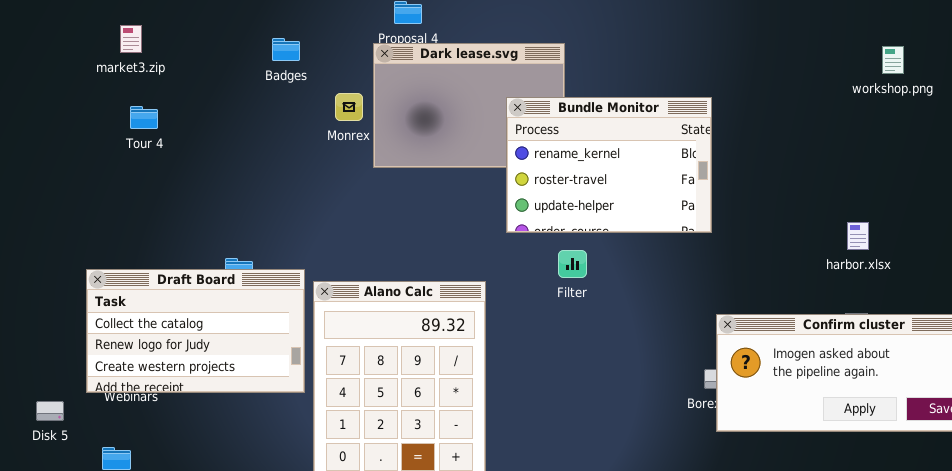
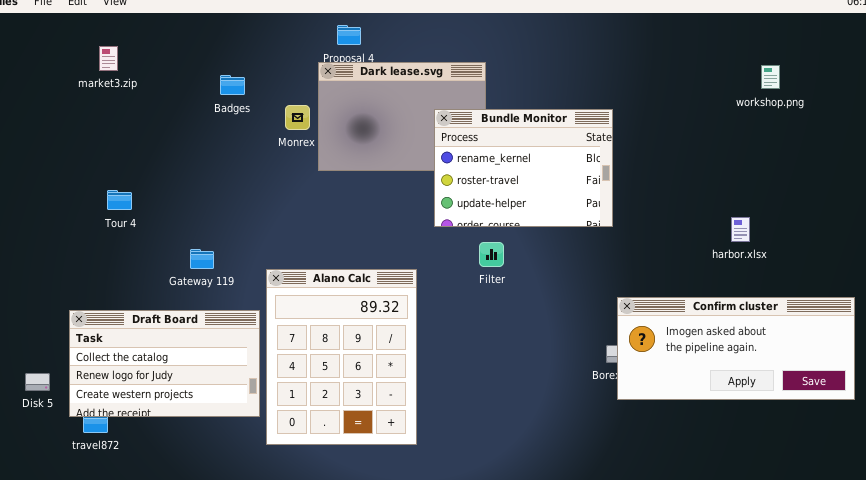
Badges: [272,38,300,61] -> [220,75,245,95], moved
Tour 4: [130,106,158,129] -> [107,190,132,210], moved
Draft Board: [86,269,305,393] -> [69,310,260,417], moved

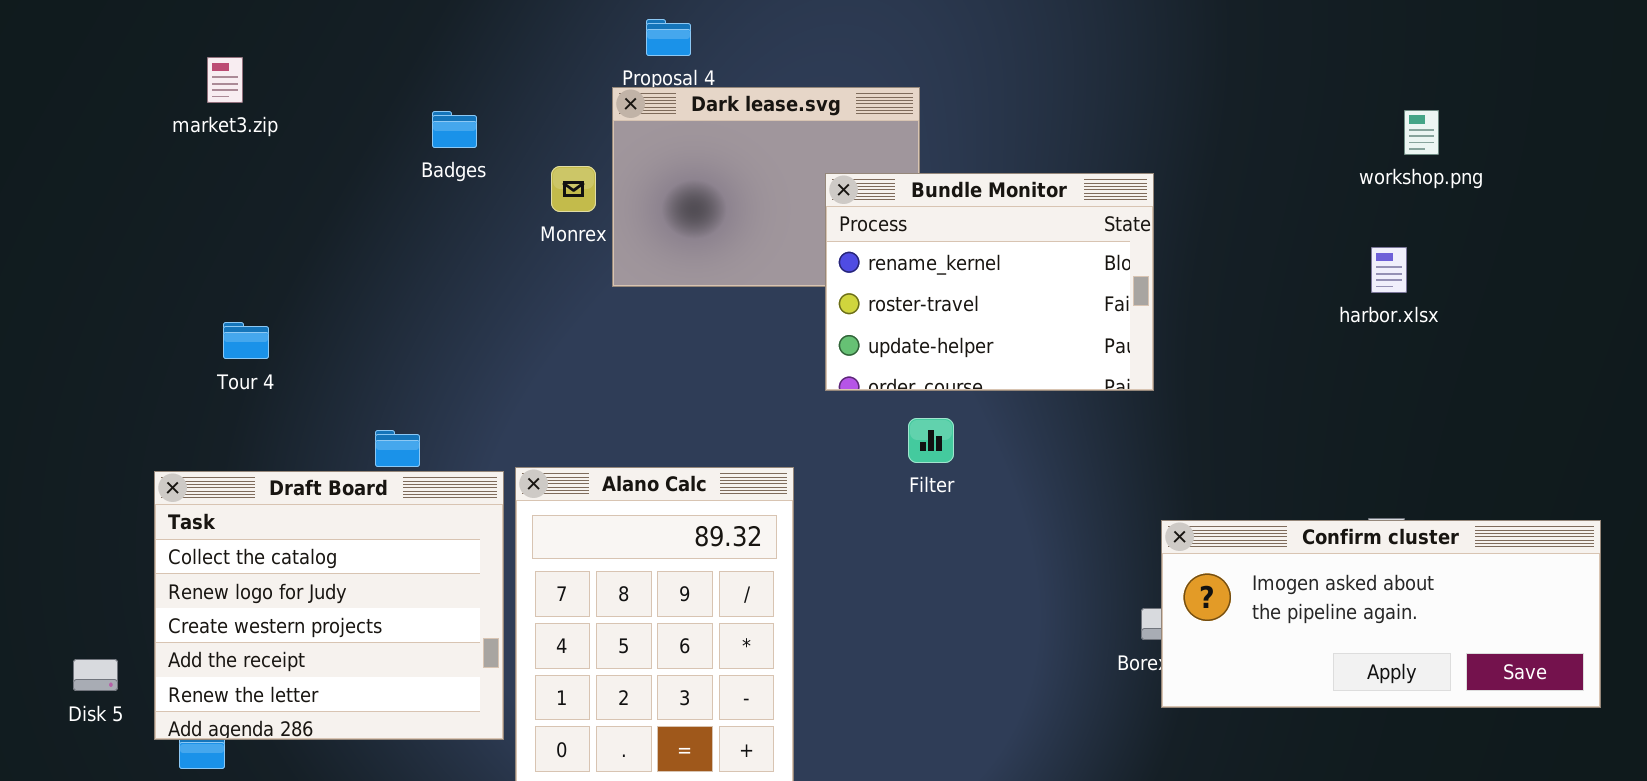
workshop.png: [761,65,780,89] -> [1404,110,1439,155], moved
harbor.xlsx: [731,217,750,242] -> [1371,247,1407,293], moved
Draft Board: [69,310,260,417] -> [154,471,504,740], resized

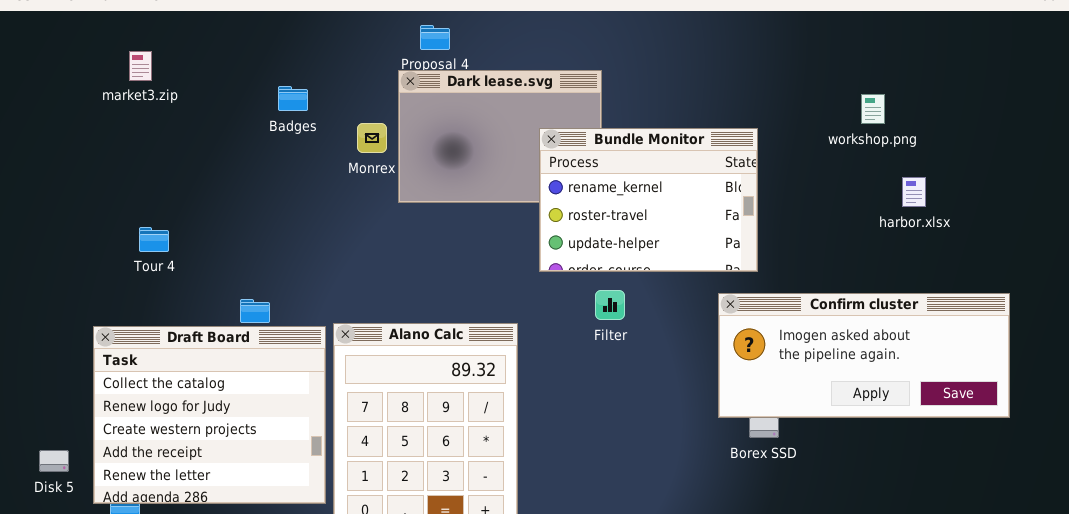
workshop.png: [1404,110,1439,155] -> [861,94,885,124], moved
Confirm cluster: [1161,520,1601,708] -> [718,293,1010,418], moved

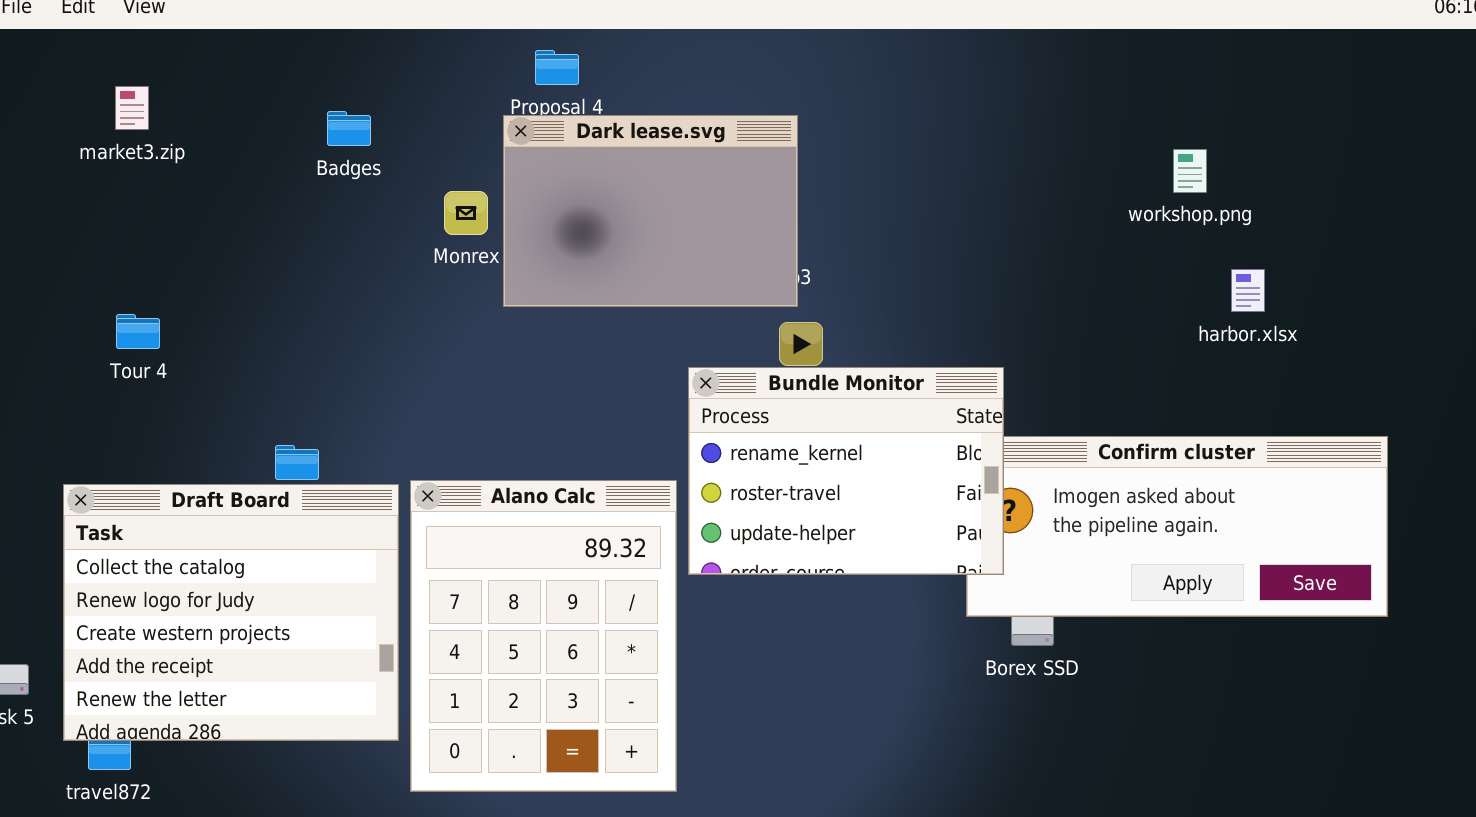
Badges: [278,86,308,111] -> [327,111,371,146], moved
Bundle Monitor: [539,128,758,272] -> [688,367,1004,575], moved
Tour 4: [139,227,169,252] -> [116,314,160,349], moved

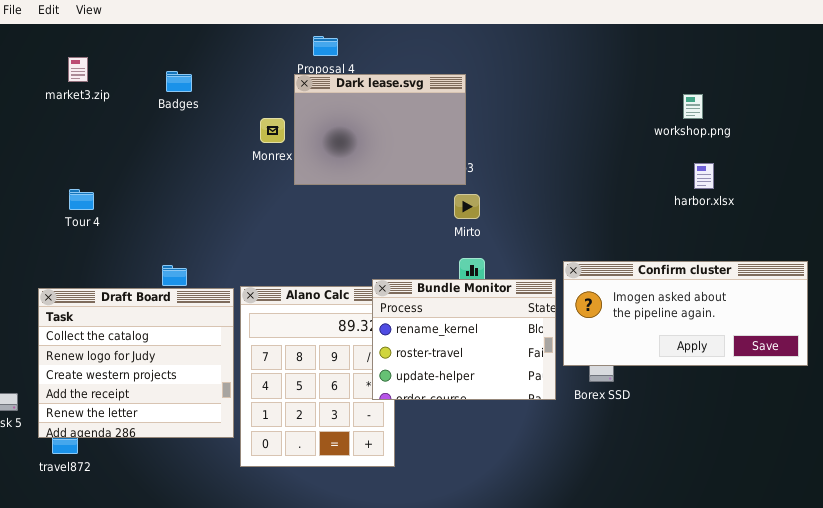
Badges: [327,111,371,146] -> [166,71,192,92], moved
harbor.xlsx: [1231,269,1265,312] -> [694,163,714,189], moved
Bundle Monitor: [688,367,1004,575] -> [372,279,556,400], moved

